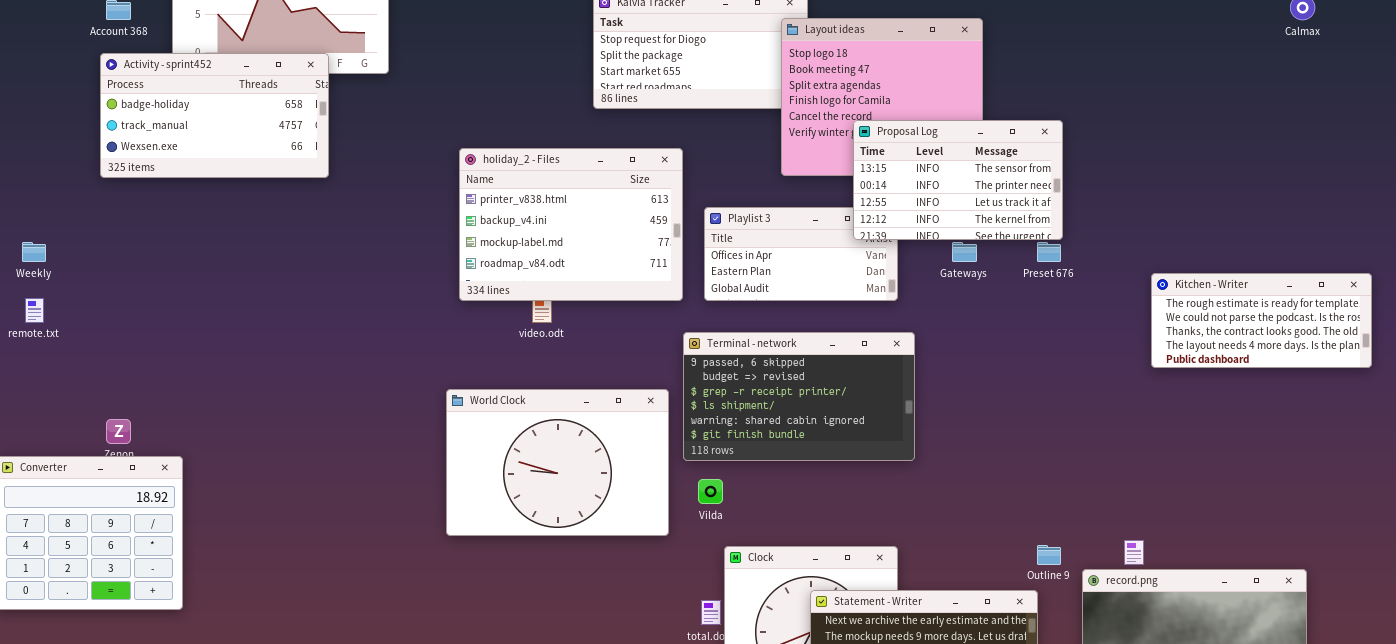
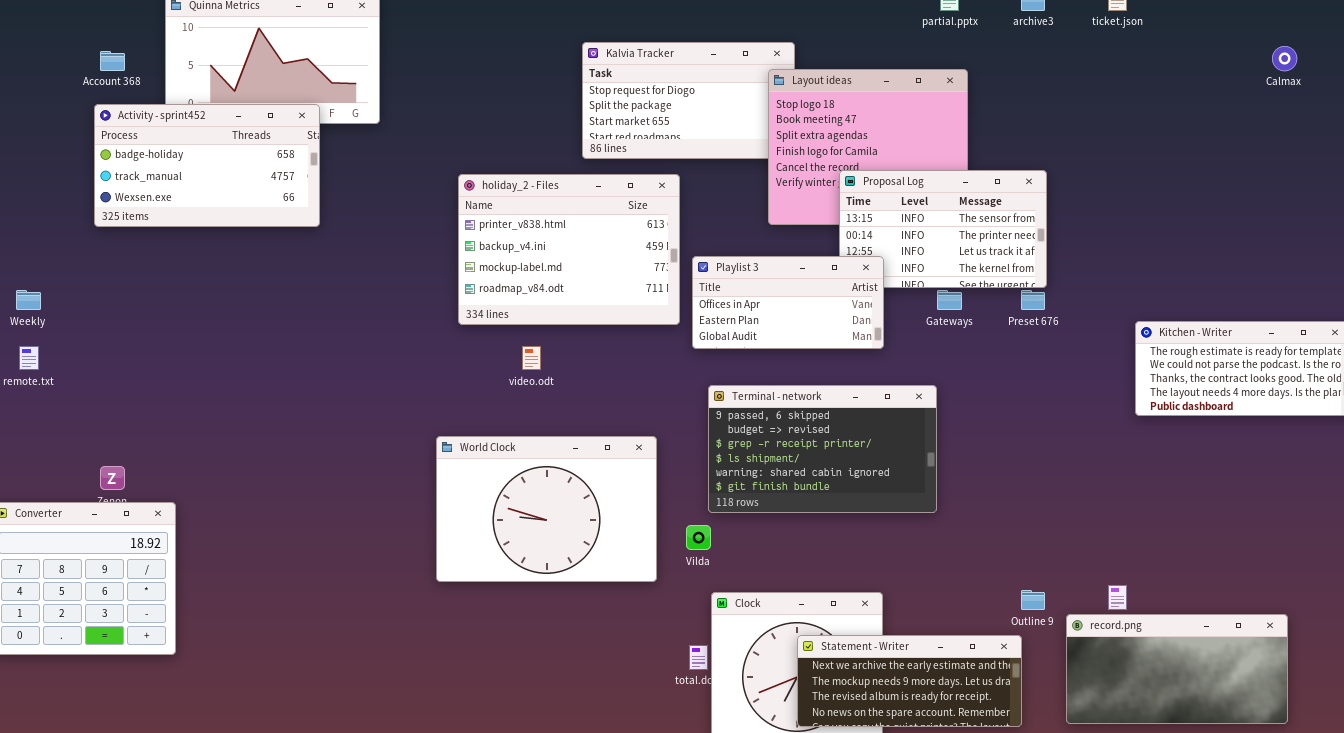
holiday_2 - Files: [459,148,683,301] -> [458,174,680,325], moved
Playlist 3: [704,207,898,301] -> [692,256,884,349], raised
Terminal - network: [683,332,915,461] -> [708,385,937,513], moved

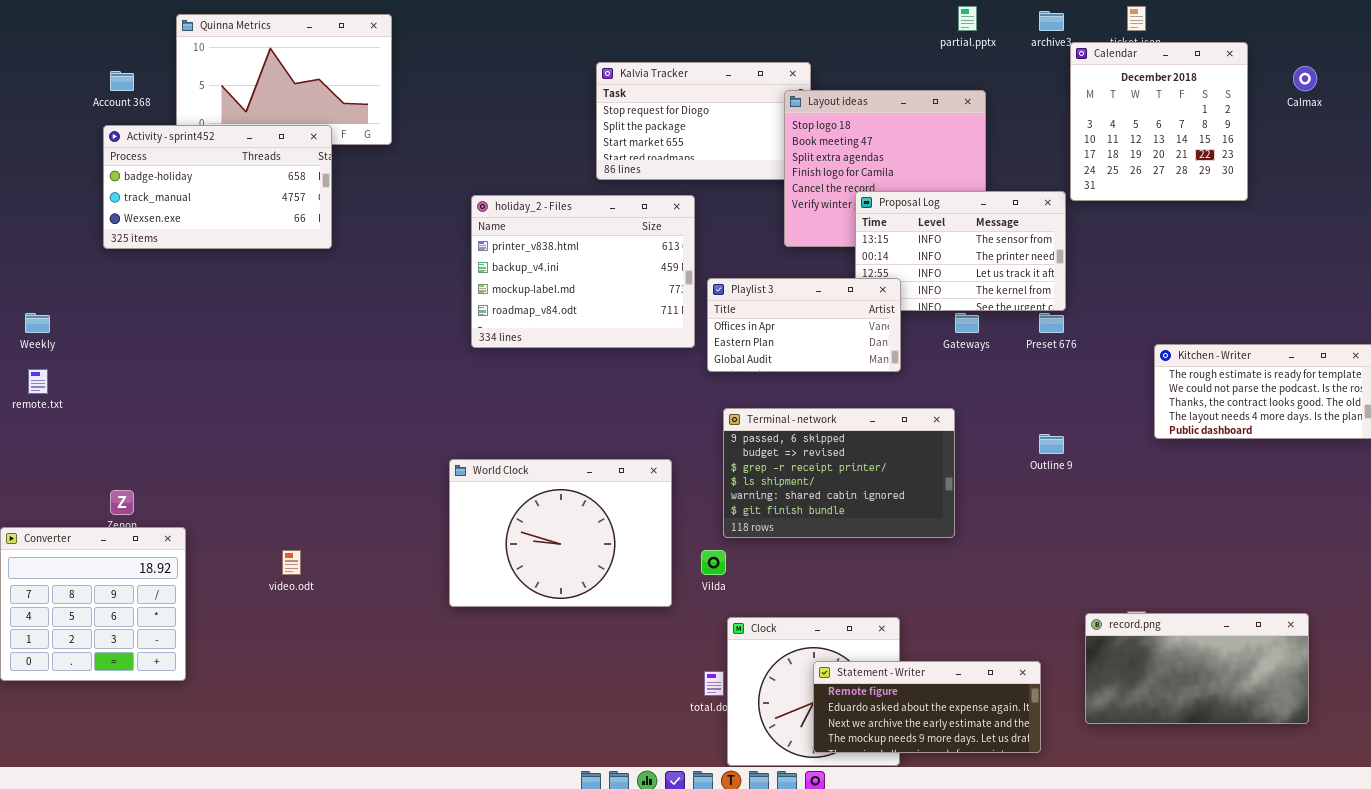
Calendar: none -> [1070,42,1248,201], opened
video.odt: [522,346,541,370] -> [282,550,301,575], moved
Outline 9: [1021,590,1045,610] -> [1039,434,1064,454], moved
record.png: [1066,614,1288,724] -> [1085,613,1309,724], moved
Statement - Writer: [797,635,1022,727] -> [813,661,1041,753], scrolled up 2 rows

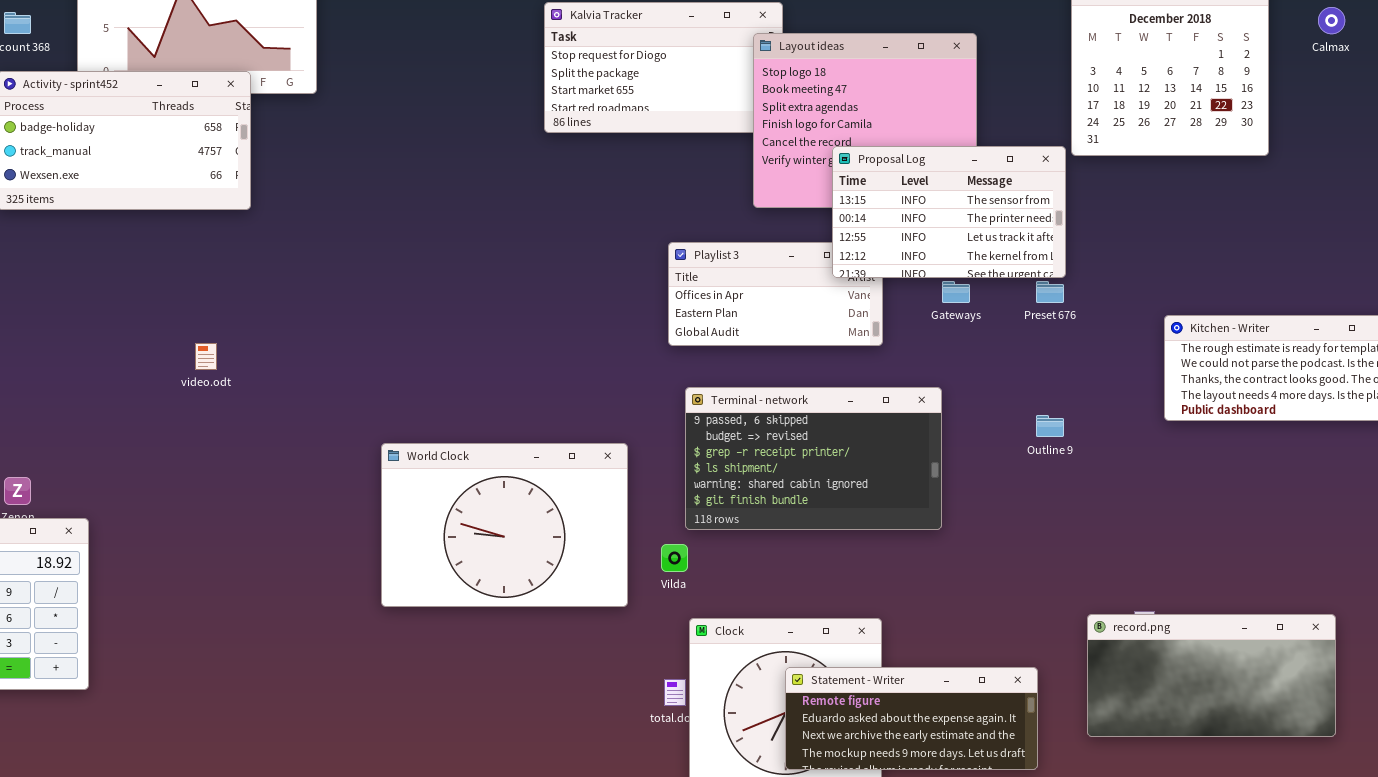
Proposal Log: [855,191,1066,311] -> [832,146,1066,278], raised
holiday_2 - Files: [471,195,695,348] -> none, closed
video.odt: [282,550,301,575] -> [195,343,217,370], moved

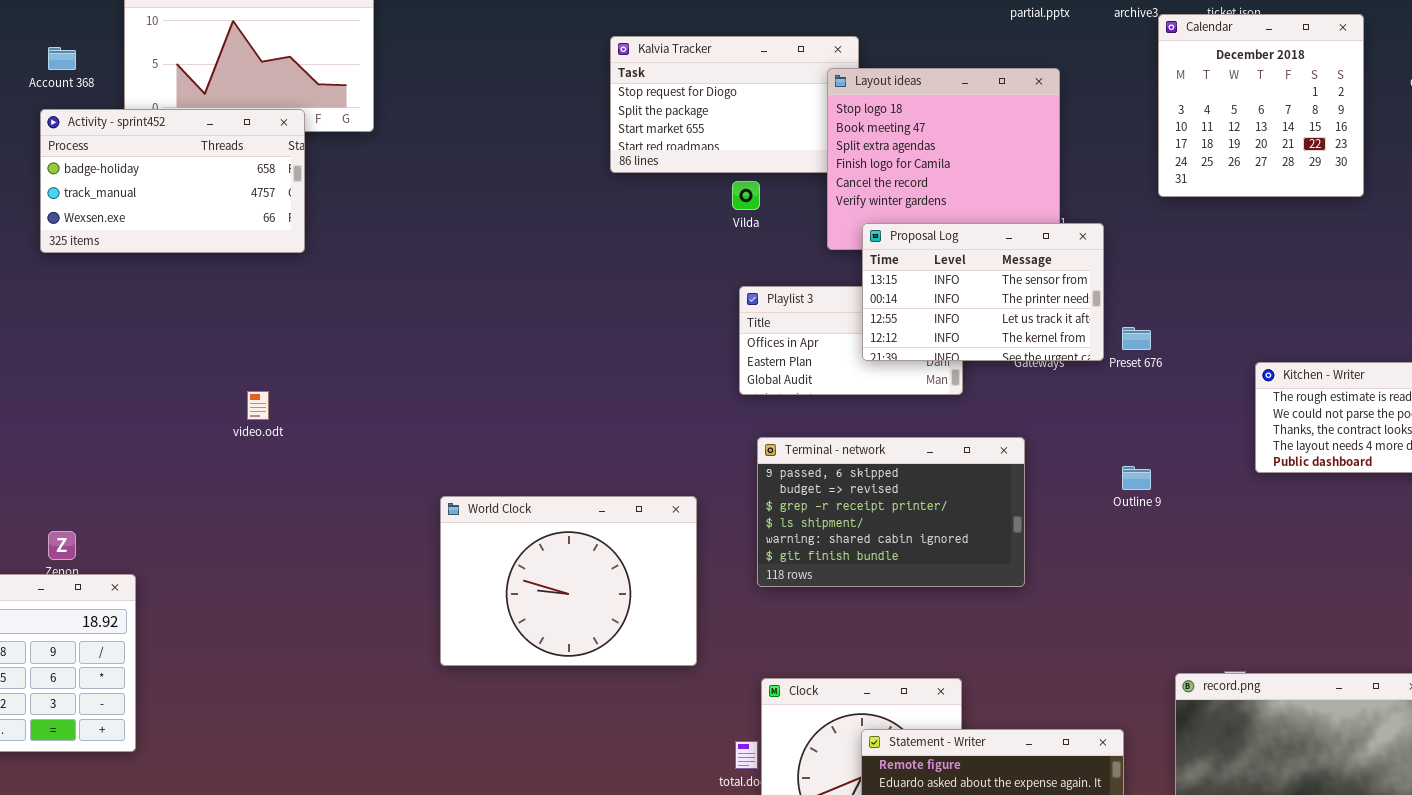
Proposal Log: [832,146,1066,278] -> [862,223,1104,361], moved
Vilda: [661,544,688,572] -> [732,181,760,210], moved

